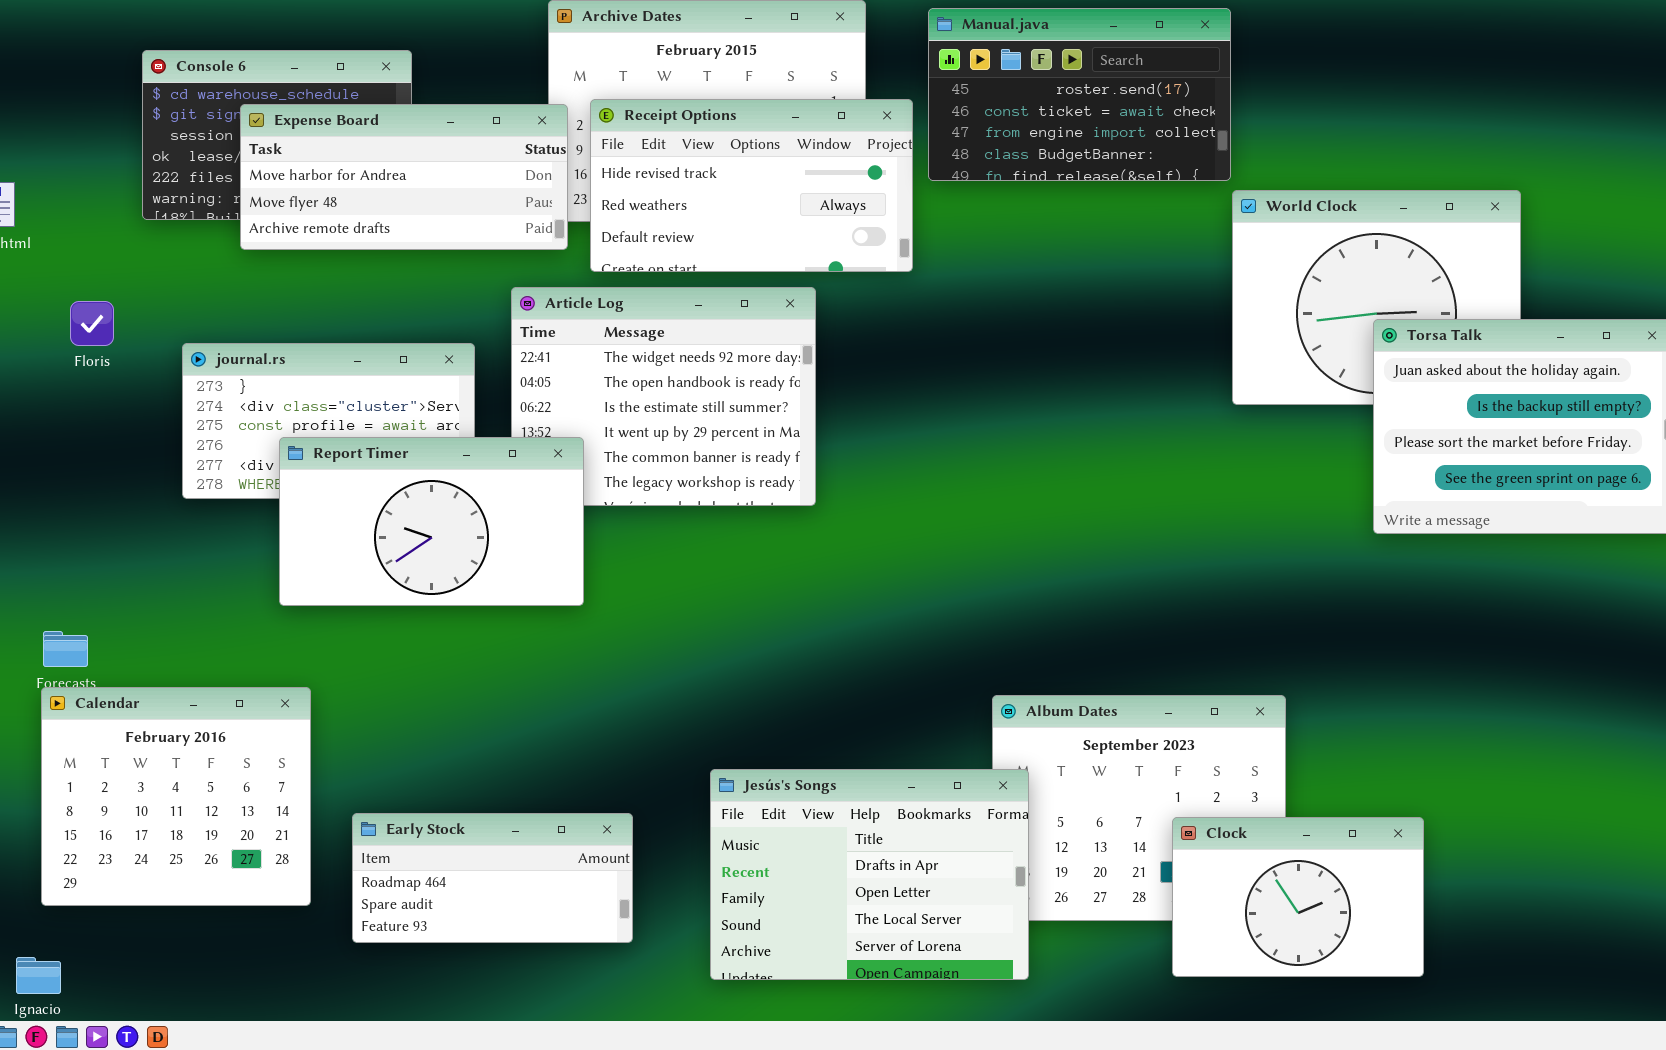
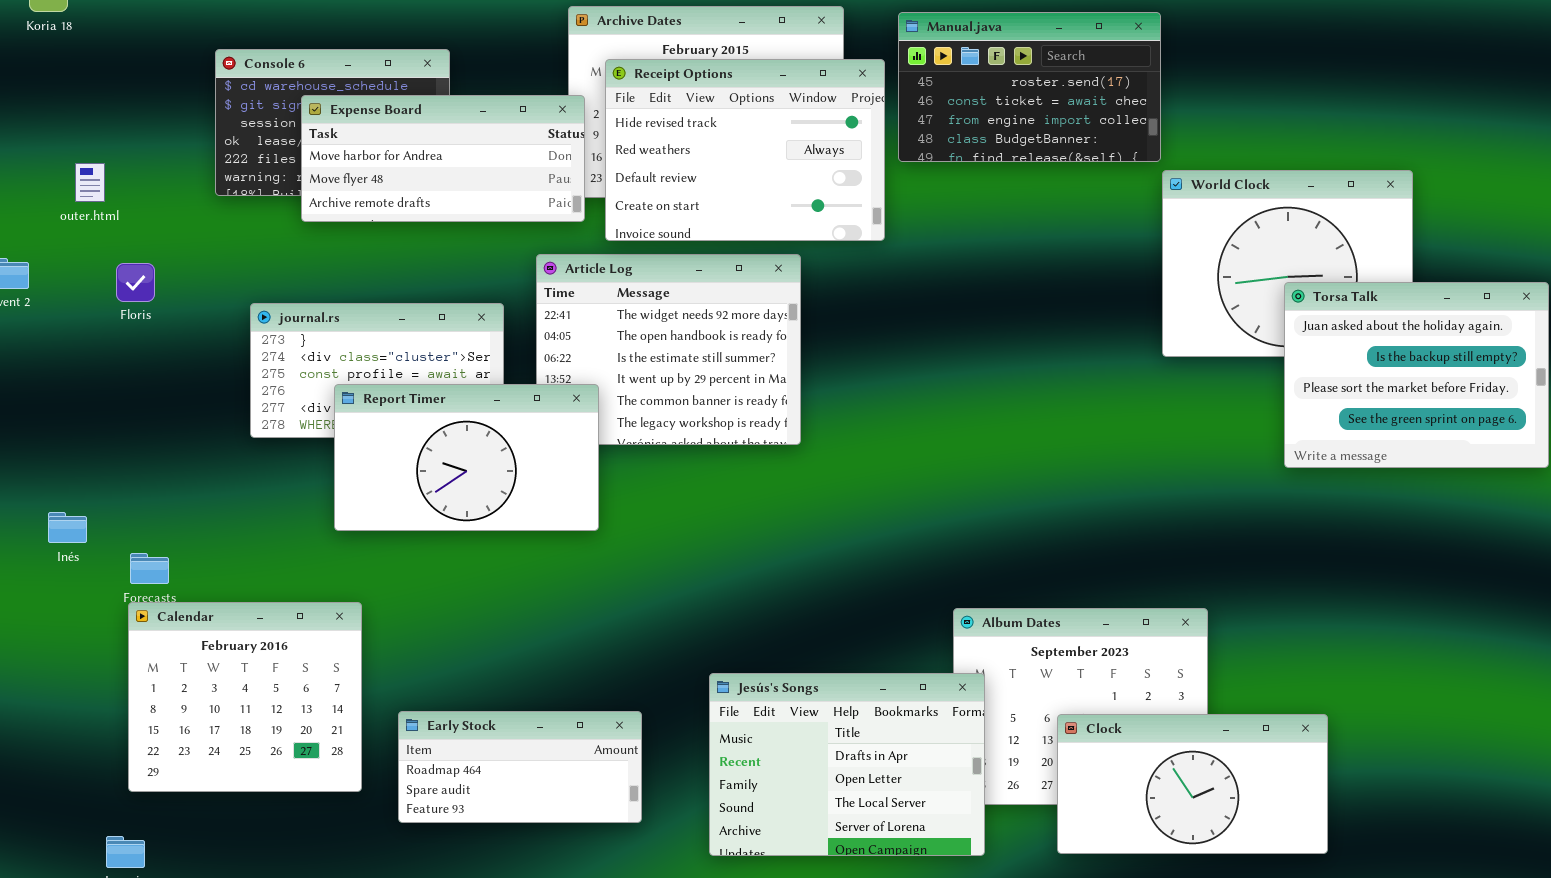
Receipt Options: [590,99,913,272] -> [605,59,885,241], resized
Floris: [70,301,114,346] -> [116,263,155,302], moved
Clock: [1172,817,1424,977] -> [1057,714,1328,854], resized

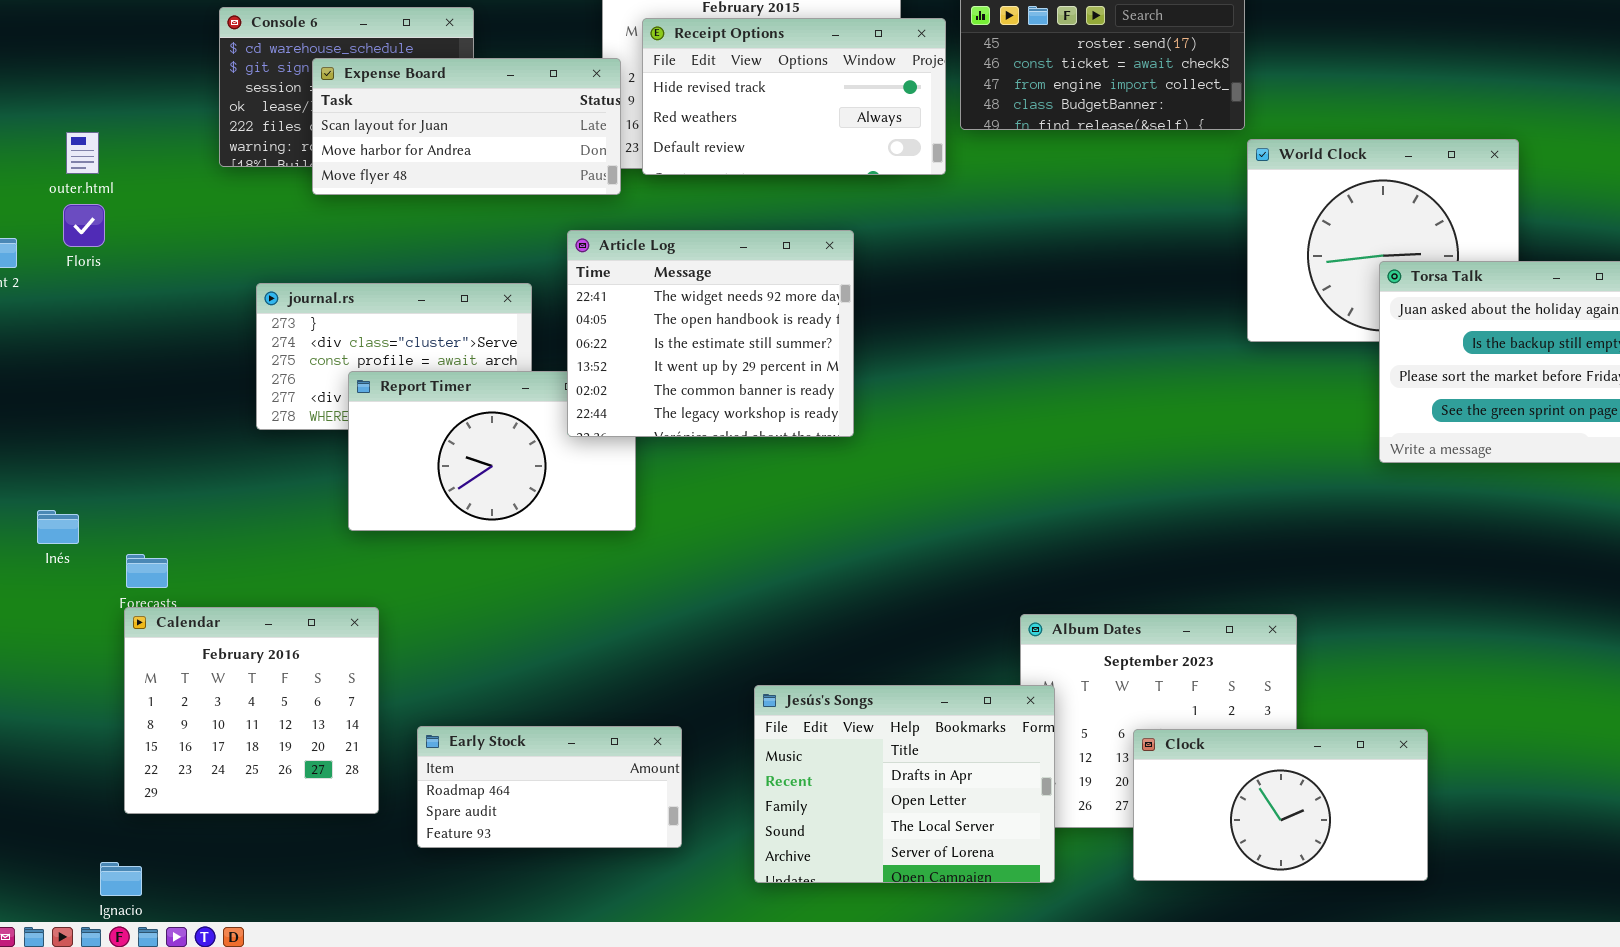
Receipt Options: [605,59,885,241] -> [642,18,946,175], resized
Expense Board: [301,95,585,222] -> [312,58,621,195], scrolled up 1 row
Article Log: [536,254,801,445] -> [567,230,854,437], raised
Floris: [116,263,155,302] -> [63,204,105,247], moved

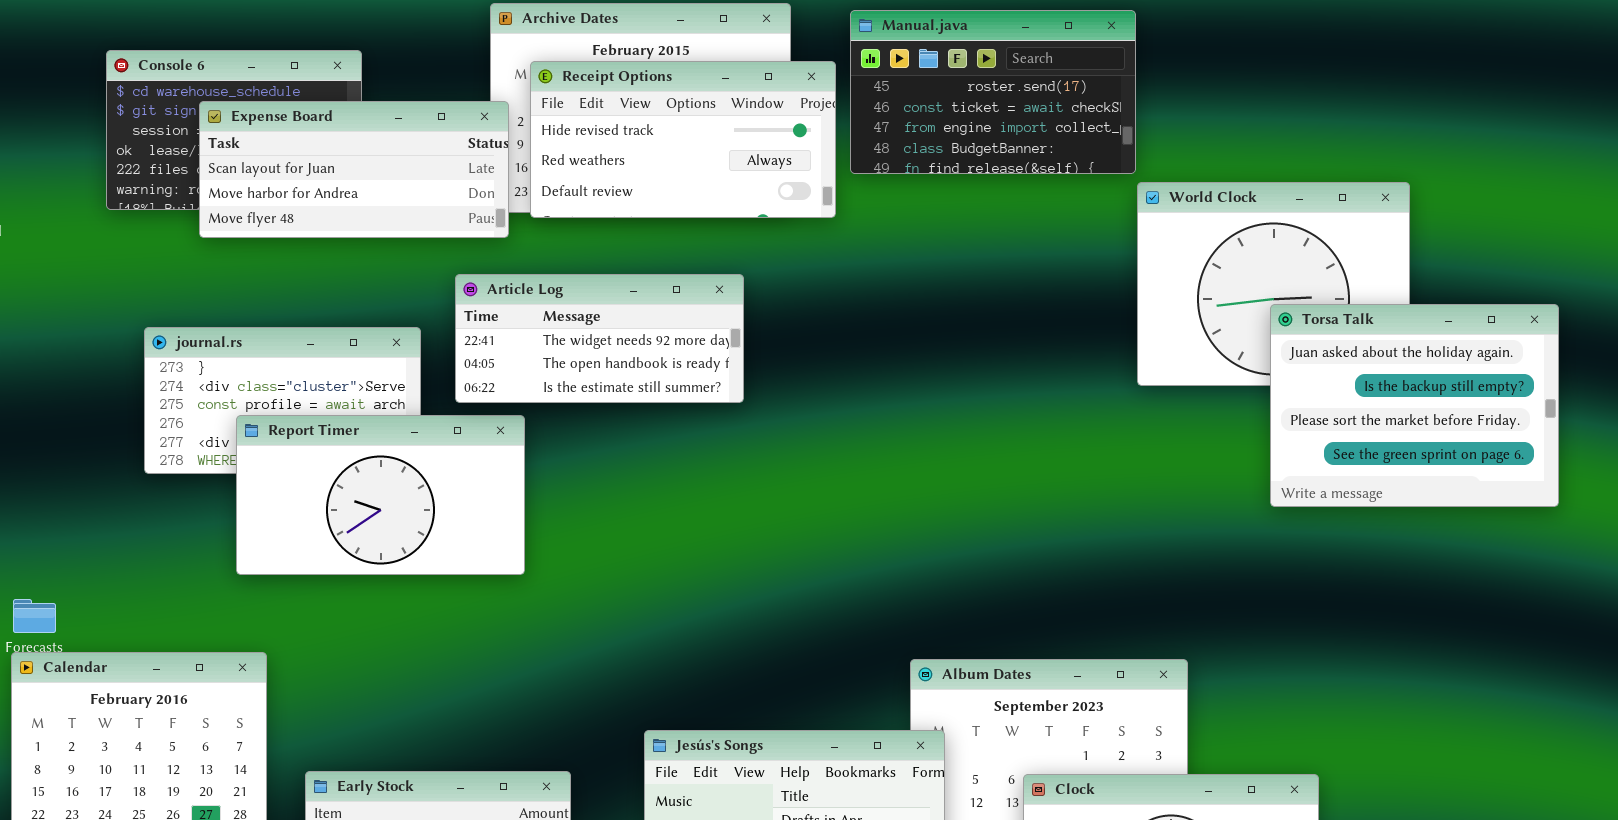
Article Log: [567,230,854,437] -> [455,274,744,403], resized

